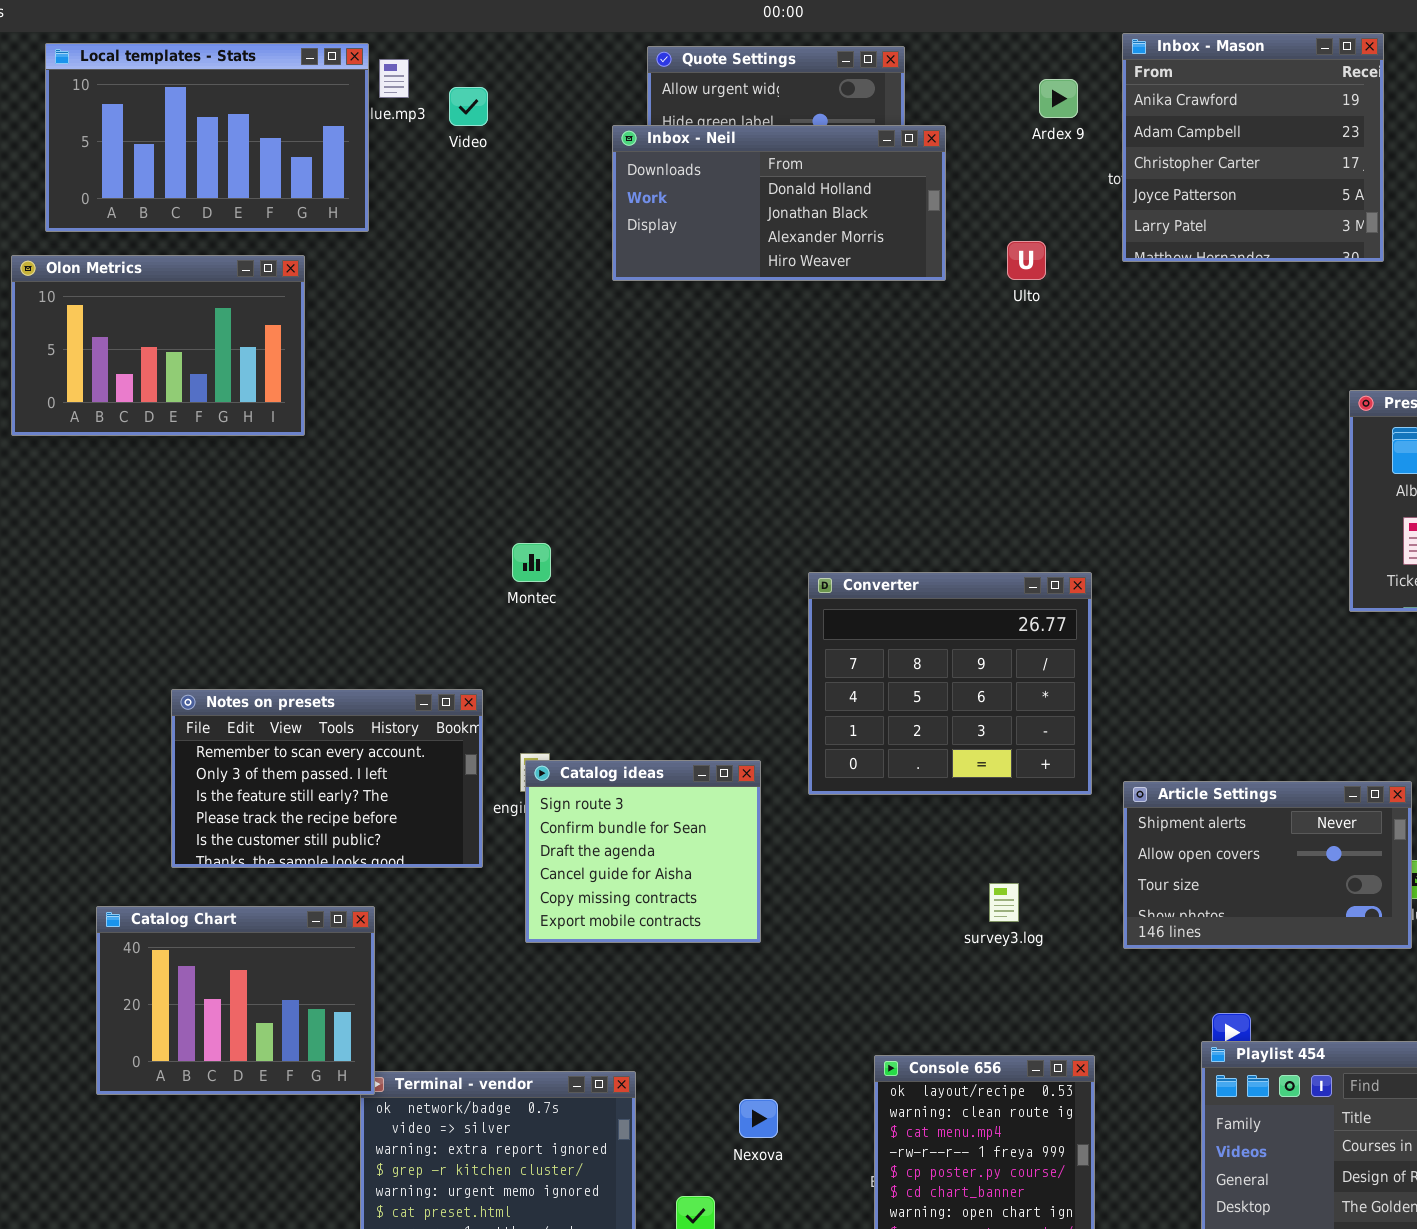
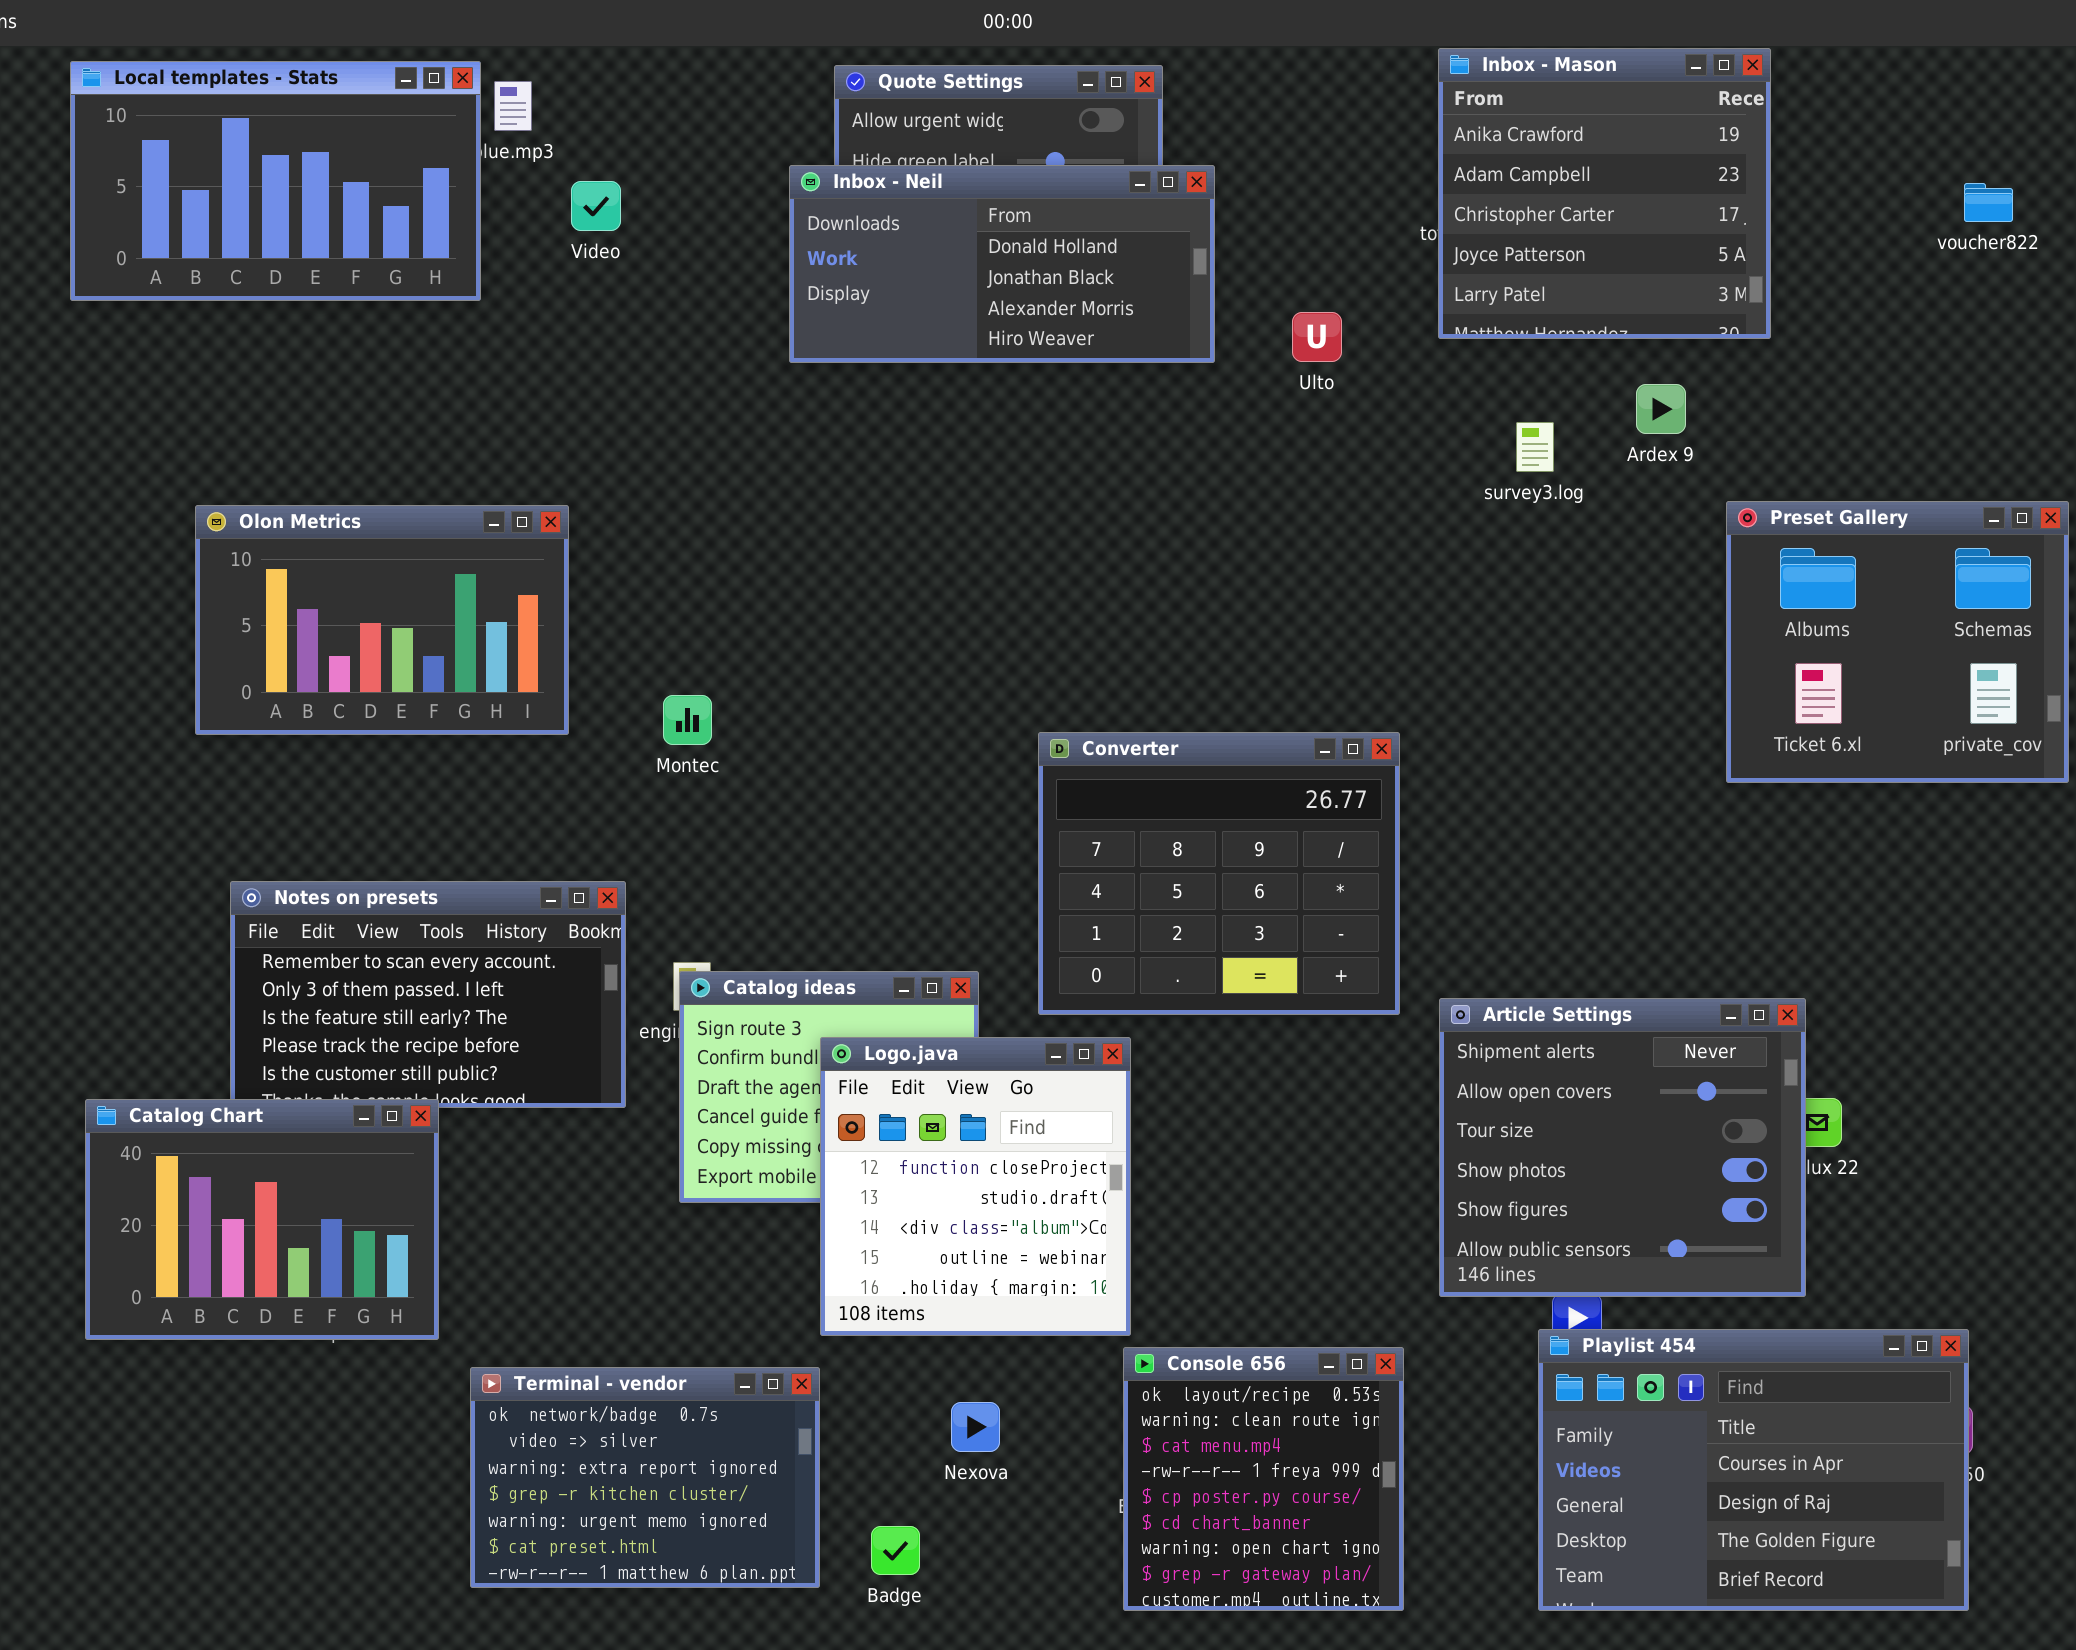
Ardex 9: [1039,79,1078,118] -> [1636,384,1686,434], moved
Video: [449,87,488,126] -> [571,181,621,231], moved
Olon Metrics: [11,255,305,436] -> [195,505,569,735], moved
Article Settings: [1123,781,1412,949] -> [1439,998,1806,1297], resized
Logo.java: none -> [820,1037,1131,1336], opened
survey3.log: [989,883,1019,922] -> [1516,422,1554,472], moved
Catalog Chart: [96,906,375,1095] -> [85,1099,439,1340], moved

